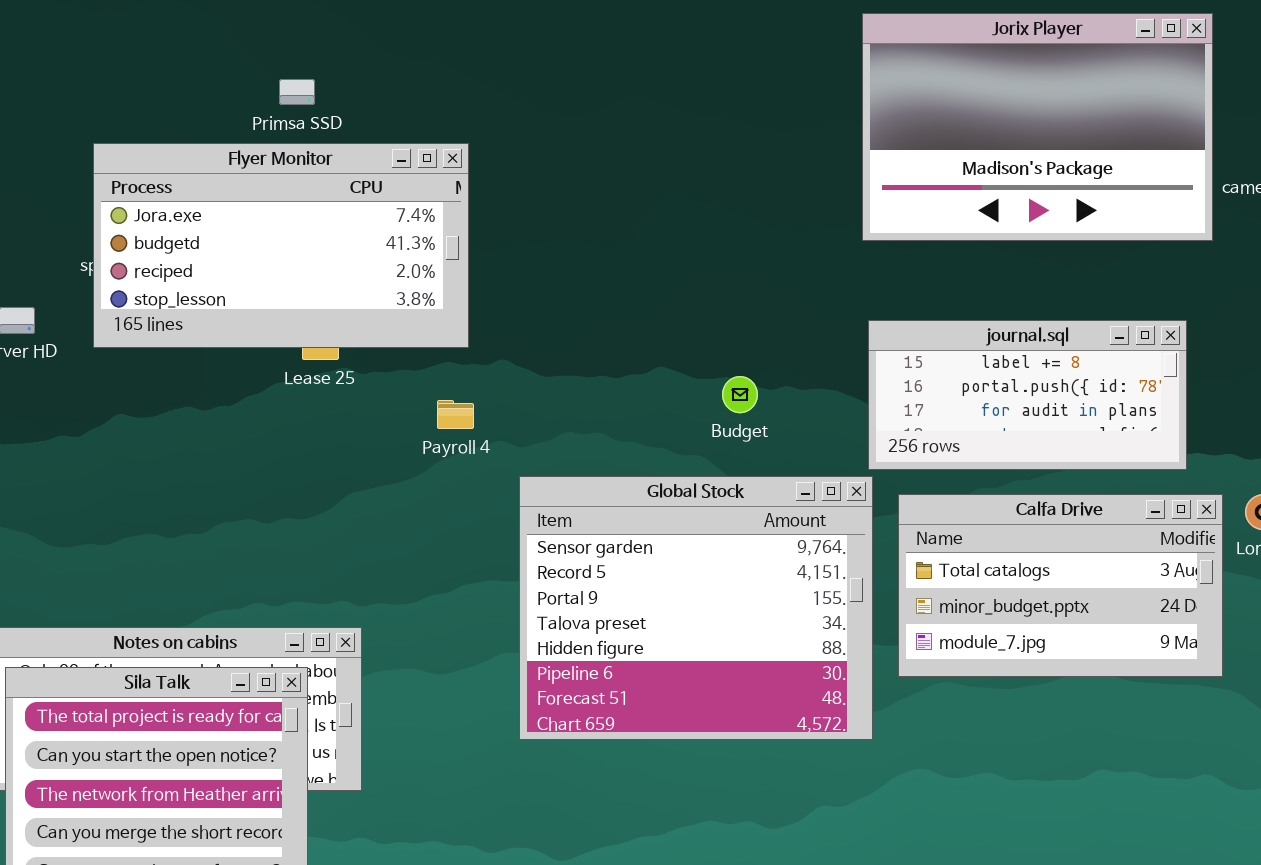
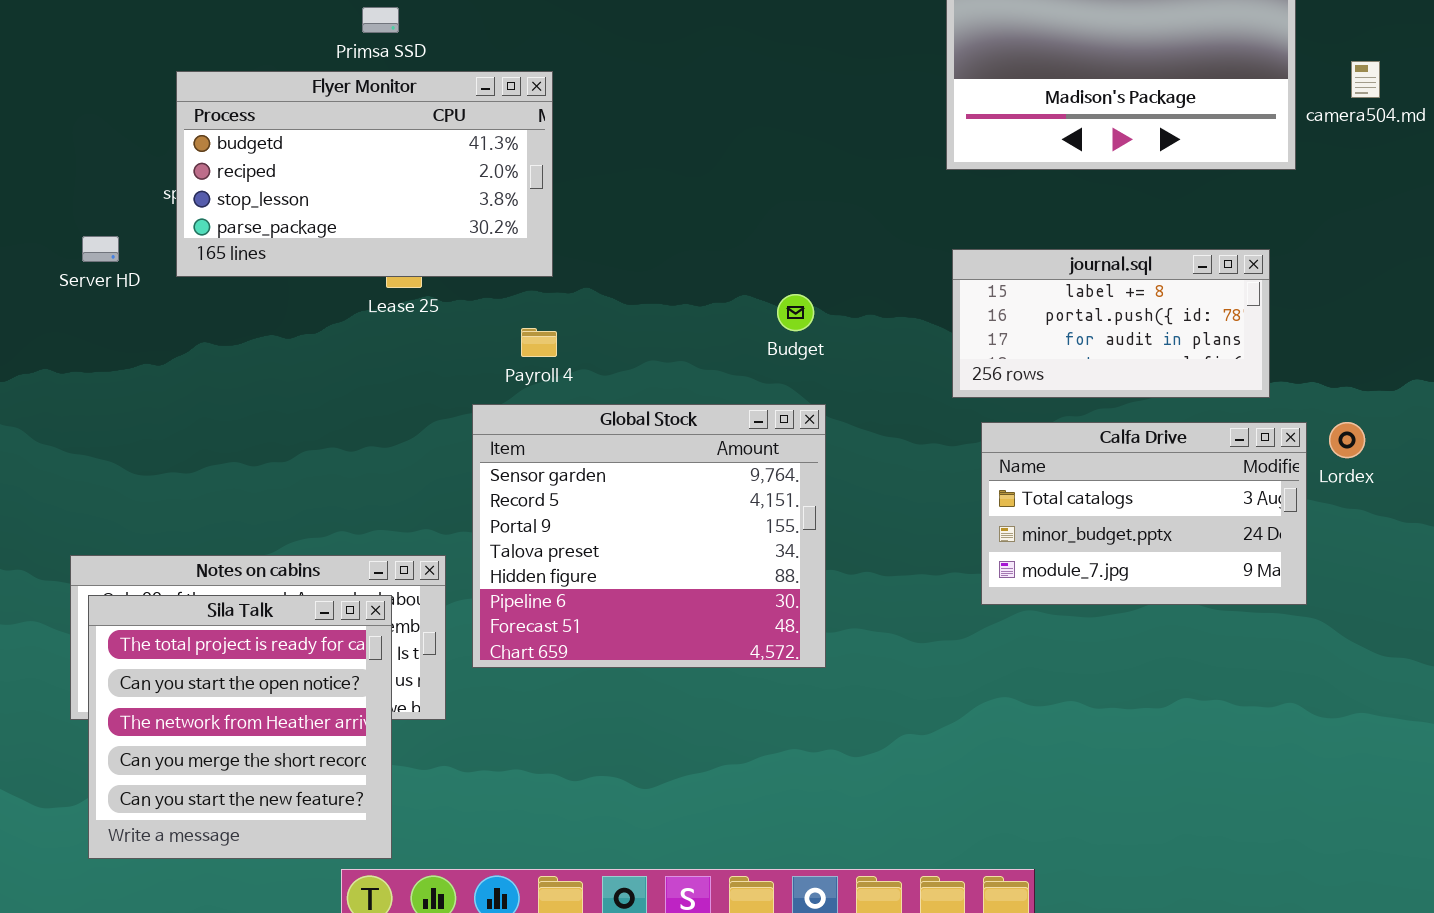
Flyer Monitor: [93,143,469,348] -> [176,71,553,277], scrolled down 1 row
Budget: [722,376,758,413] -> [777,294,814,331], moved
Global Stock: [519,476,873,740] -> [472,404,826,668], moved

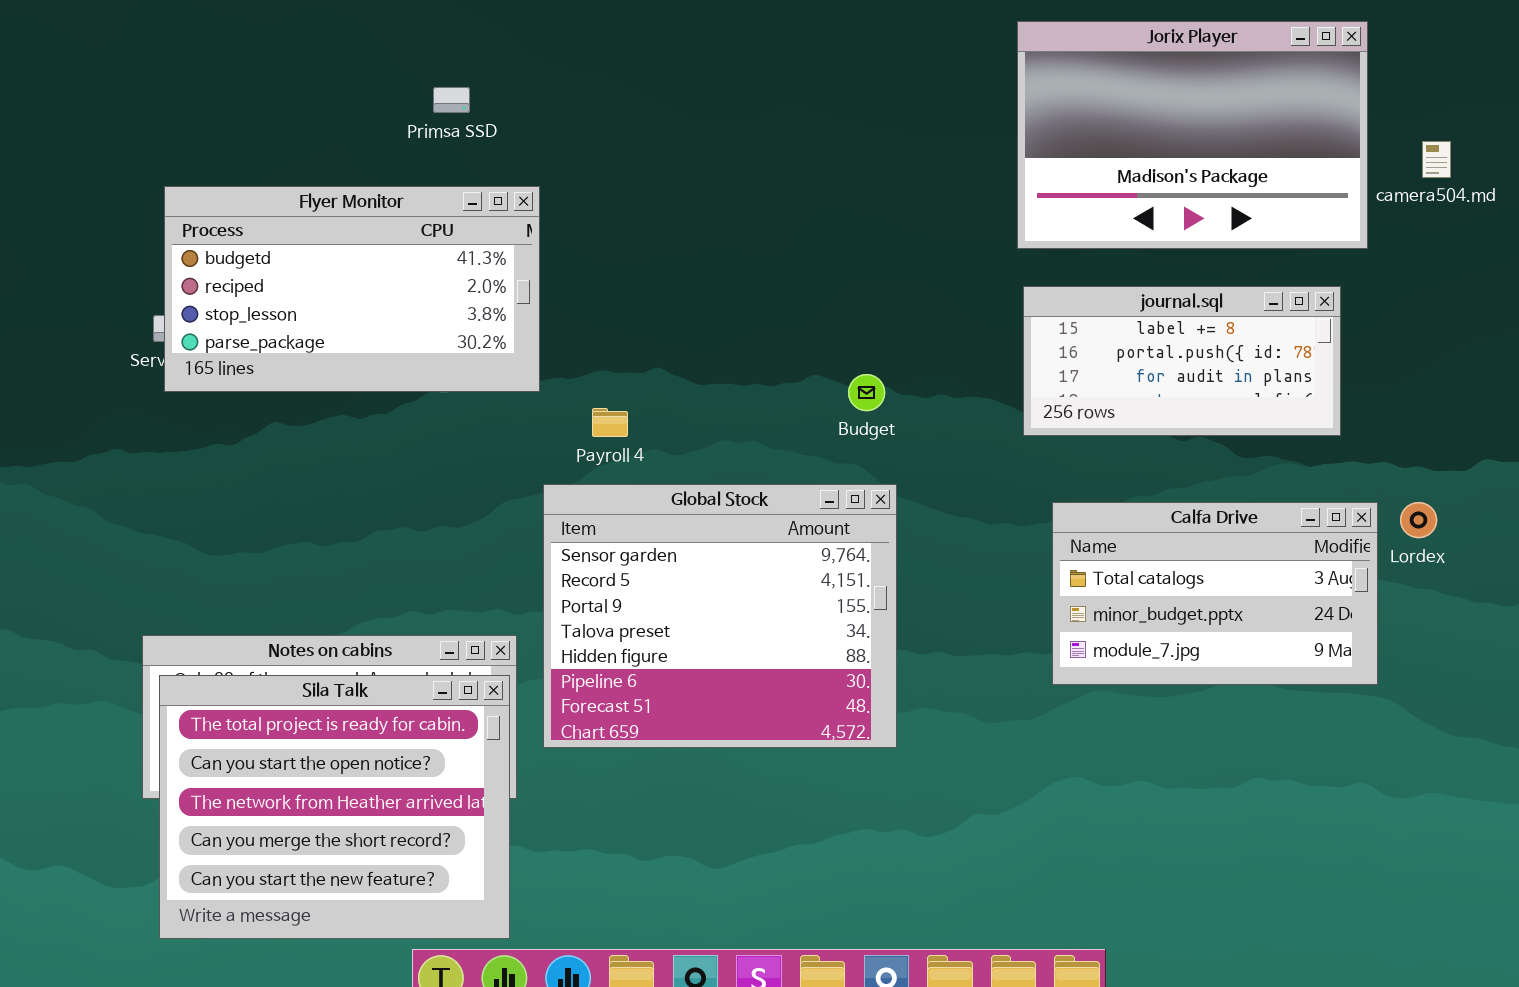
Flyer Monitor: [176,71,553,277] -> [164,186,540,392], moved
journal.sql: [952,249,1270,398] -> [1023,286,1341,436], moved
Sila Talk: [88,595,392,859] -> [159,675,510,939], resized

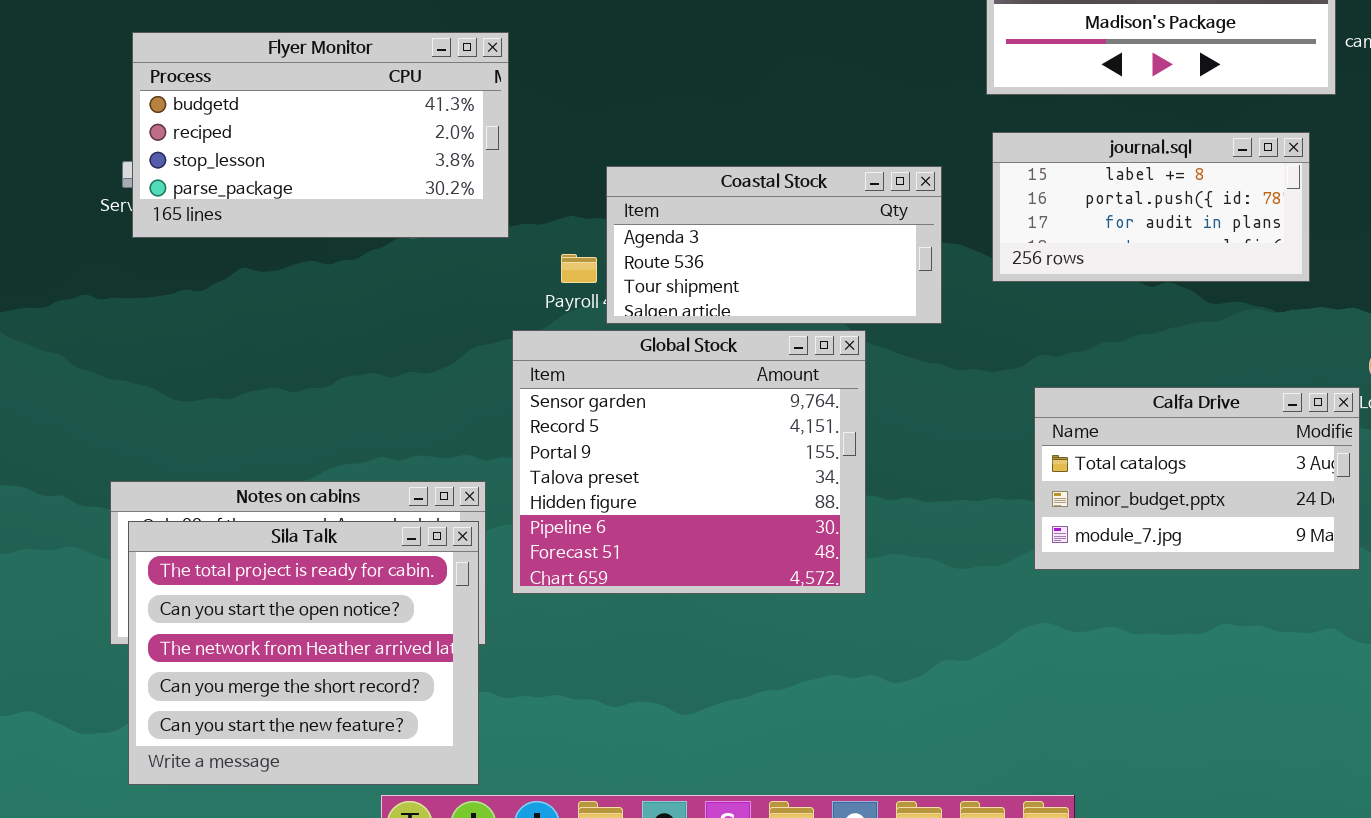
Coastal Stock: none -> [606,166,942,324], opened
Calfa Drive: [1052,502,1378,685] -> [1034,387,1360,570], moved

